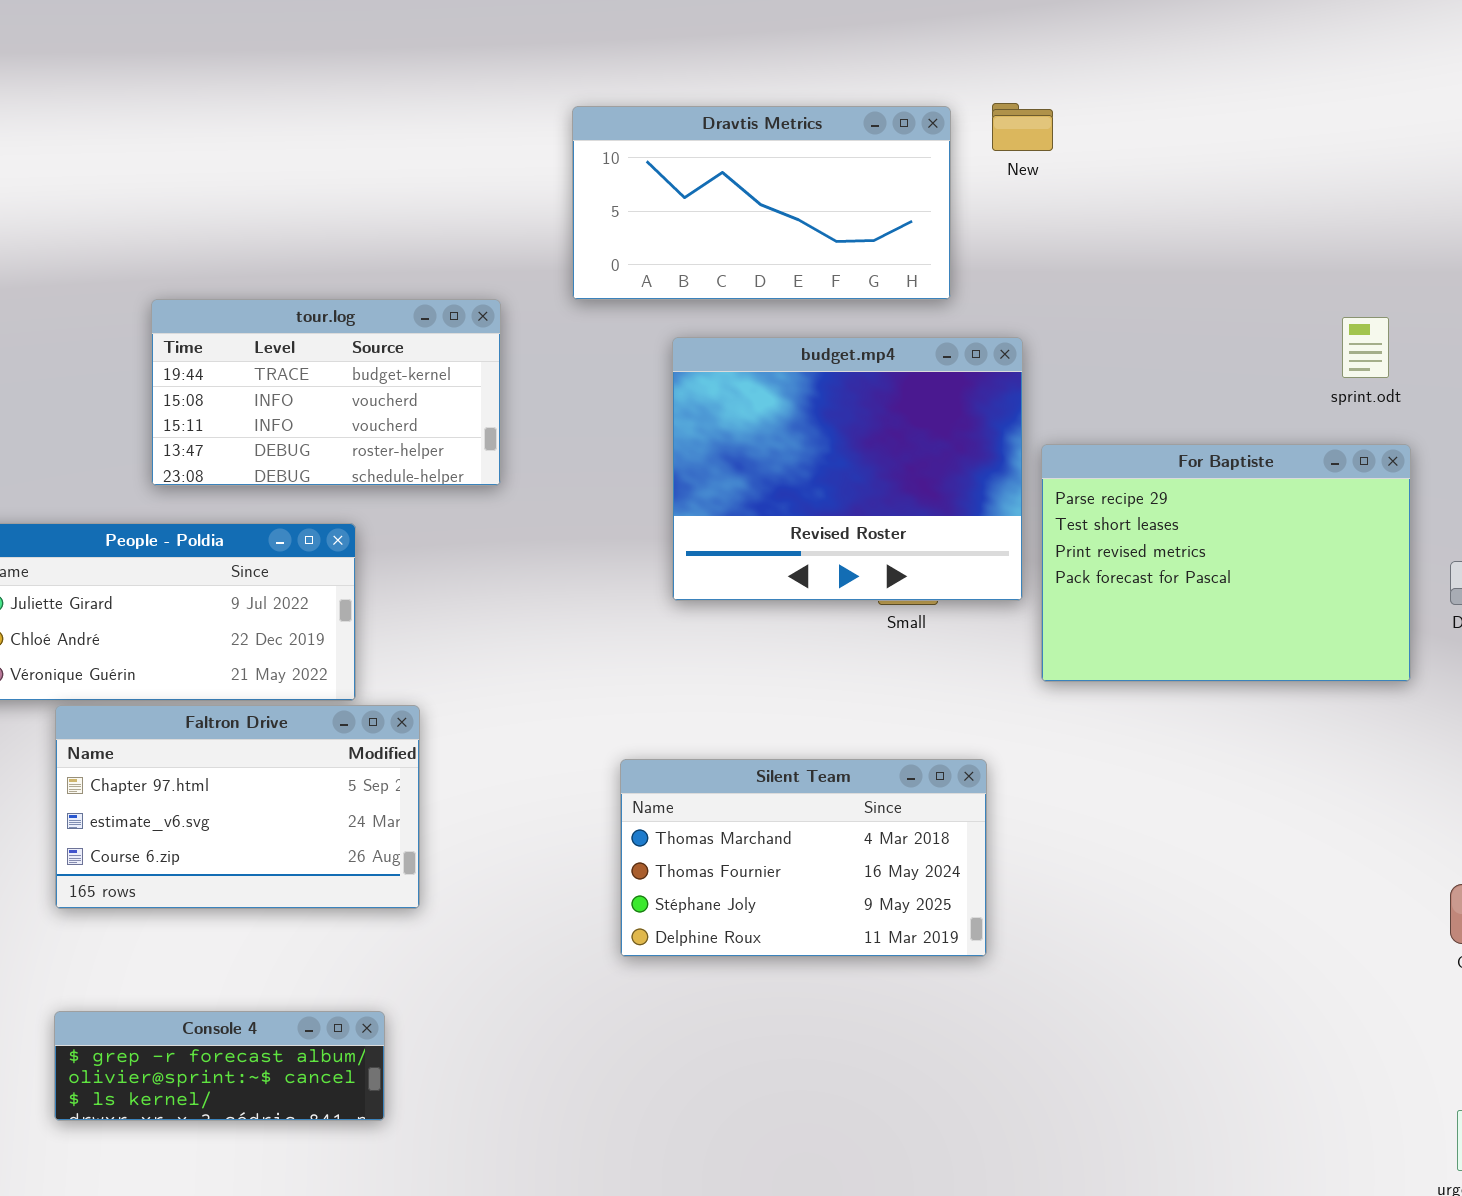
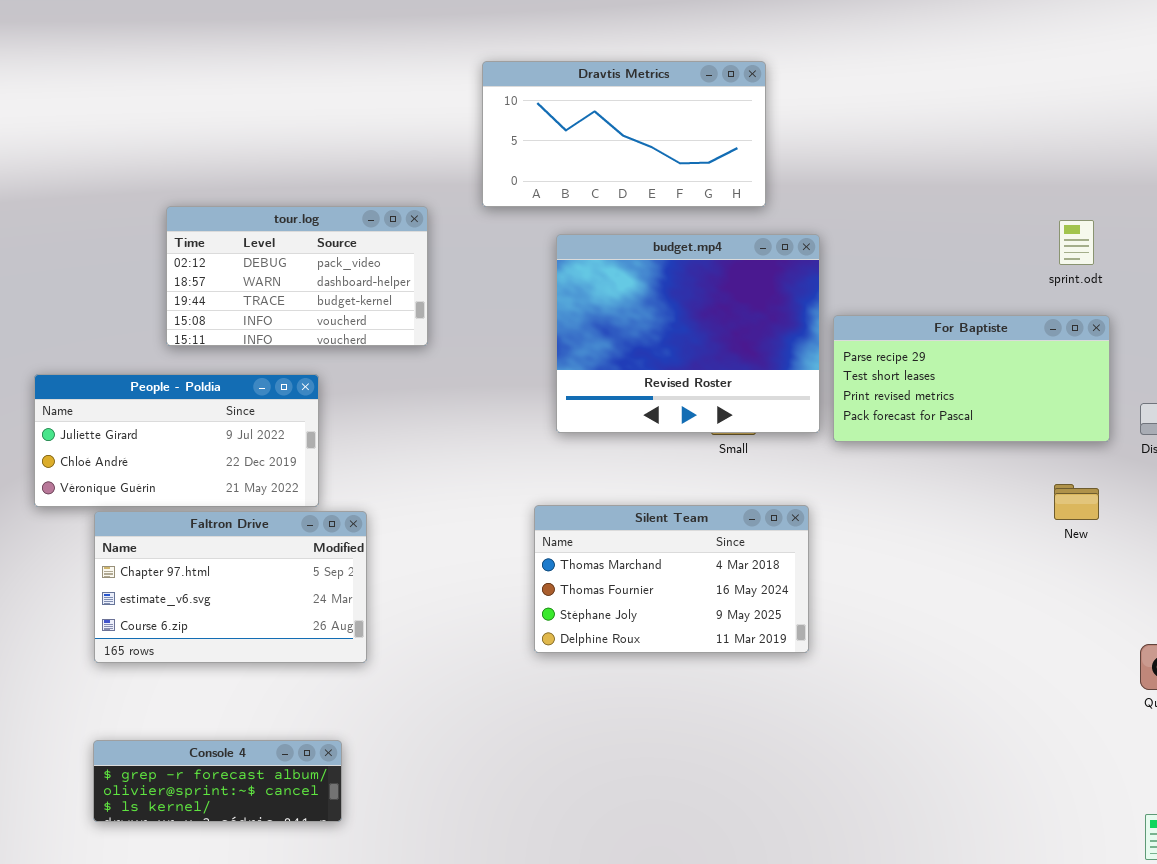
New: [992,103,1053,151] -> [1054,484,1099,520], moved
tour.log: [151,299,501,486] -> [166,206,428,346], scrolled up 2 rows
For Baptiste: [1041,444,1411,682] -> [833,315,1110,442], resized
Silent Team: [620,759,987,957] -> [534,505,809,653], moved

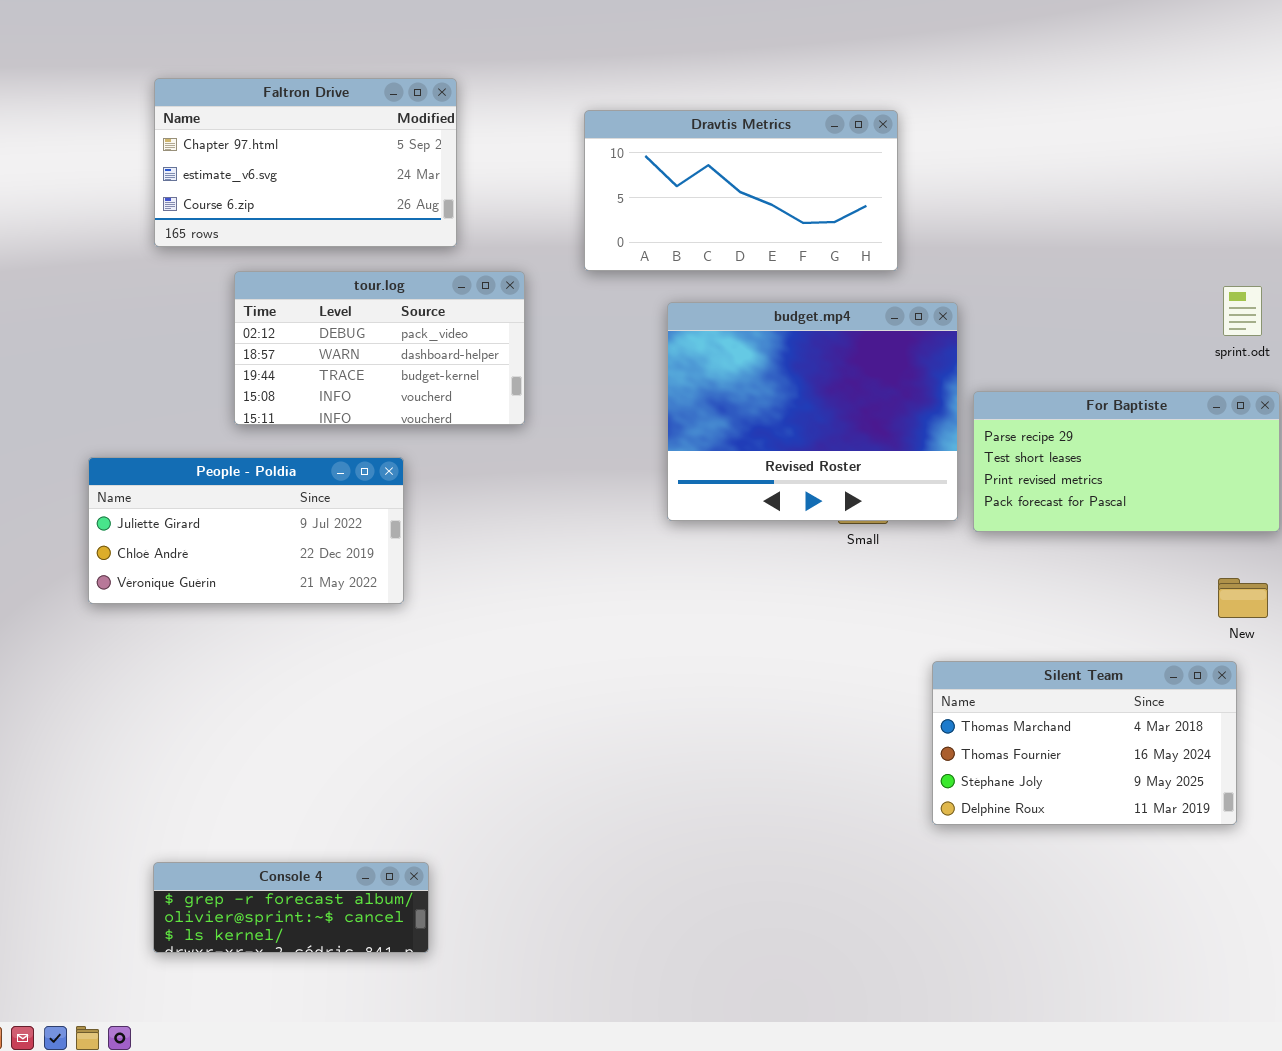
Silent Team: [534,505,809,653] -> [932,661,1237,825], moved
Faltron Drive: [94,511,367,663] -> [154,78,457,247], moved

